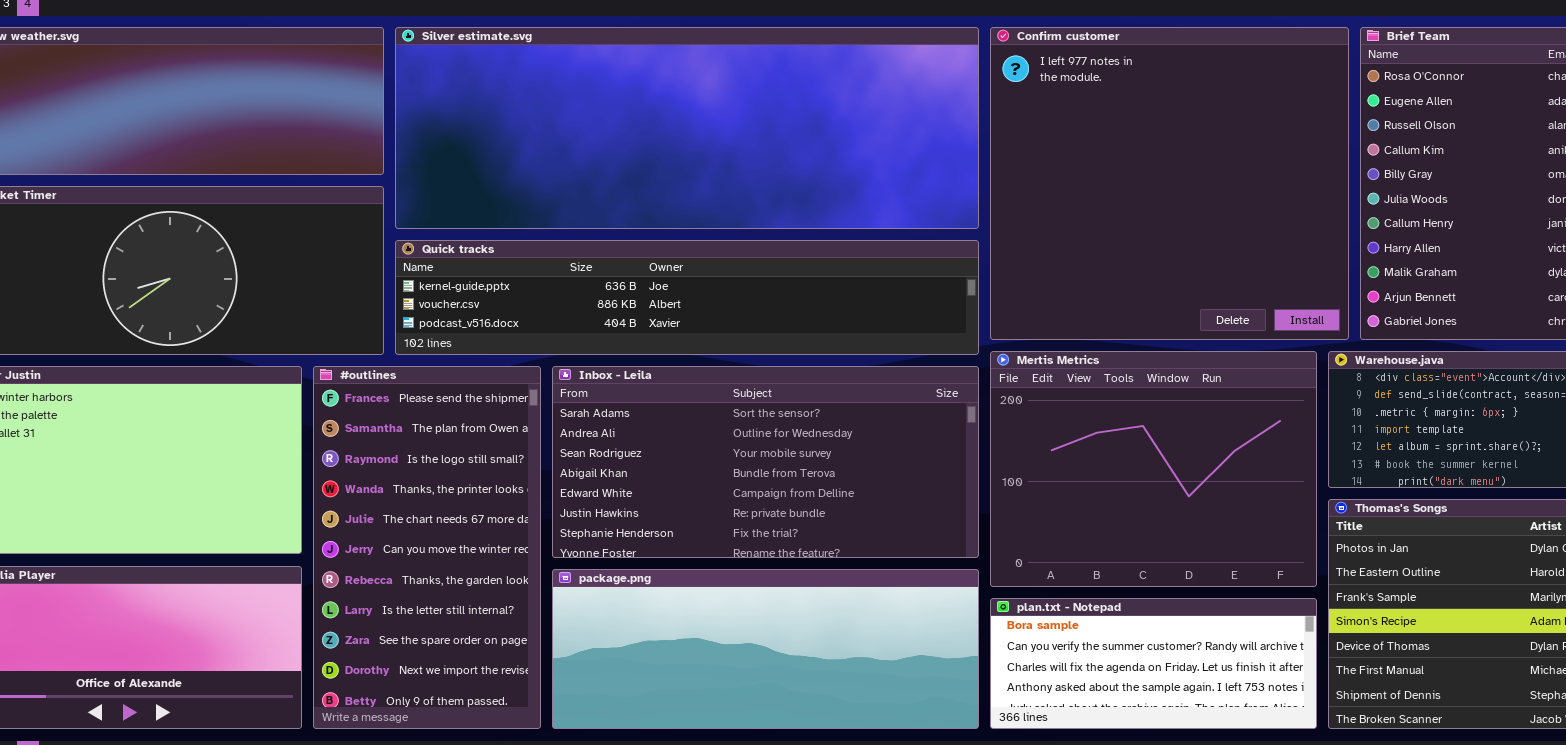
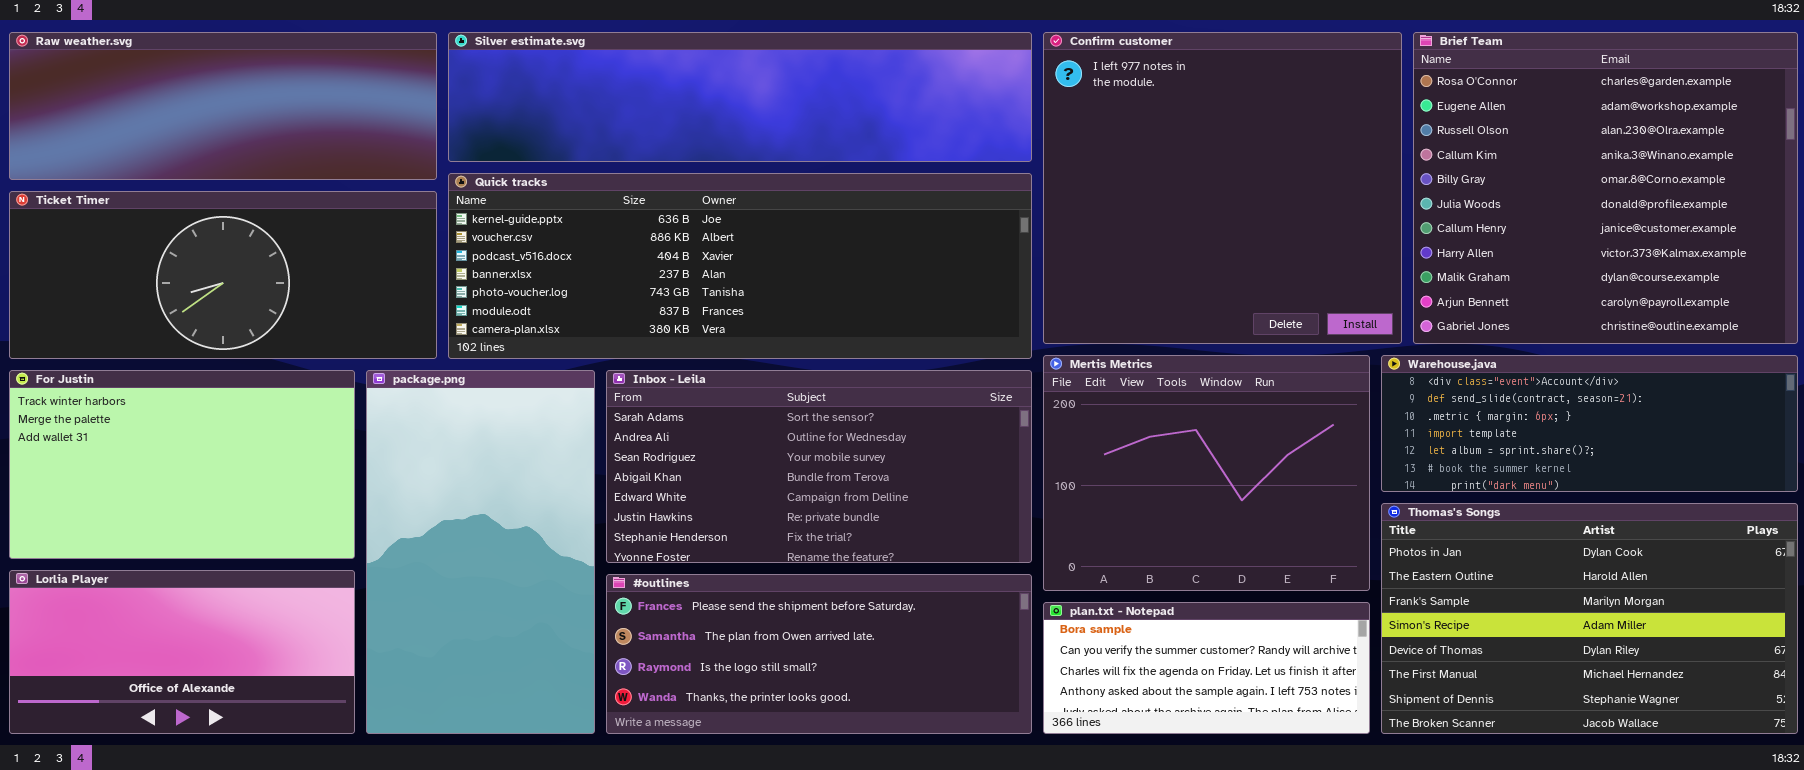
Silver estimate.svg: [395,27,979,229] -> [448,32,1032,162], resized
Quick tracks: [395,240,979,355] -> [448,173,1032,359], resized
#outlines: [313,366,541,729] -> [606,574,1032,734], moved, resized
package.png: [552,569,979,729] -> [366,370,595,734], moved, resized

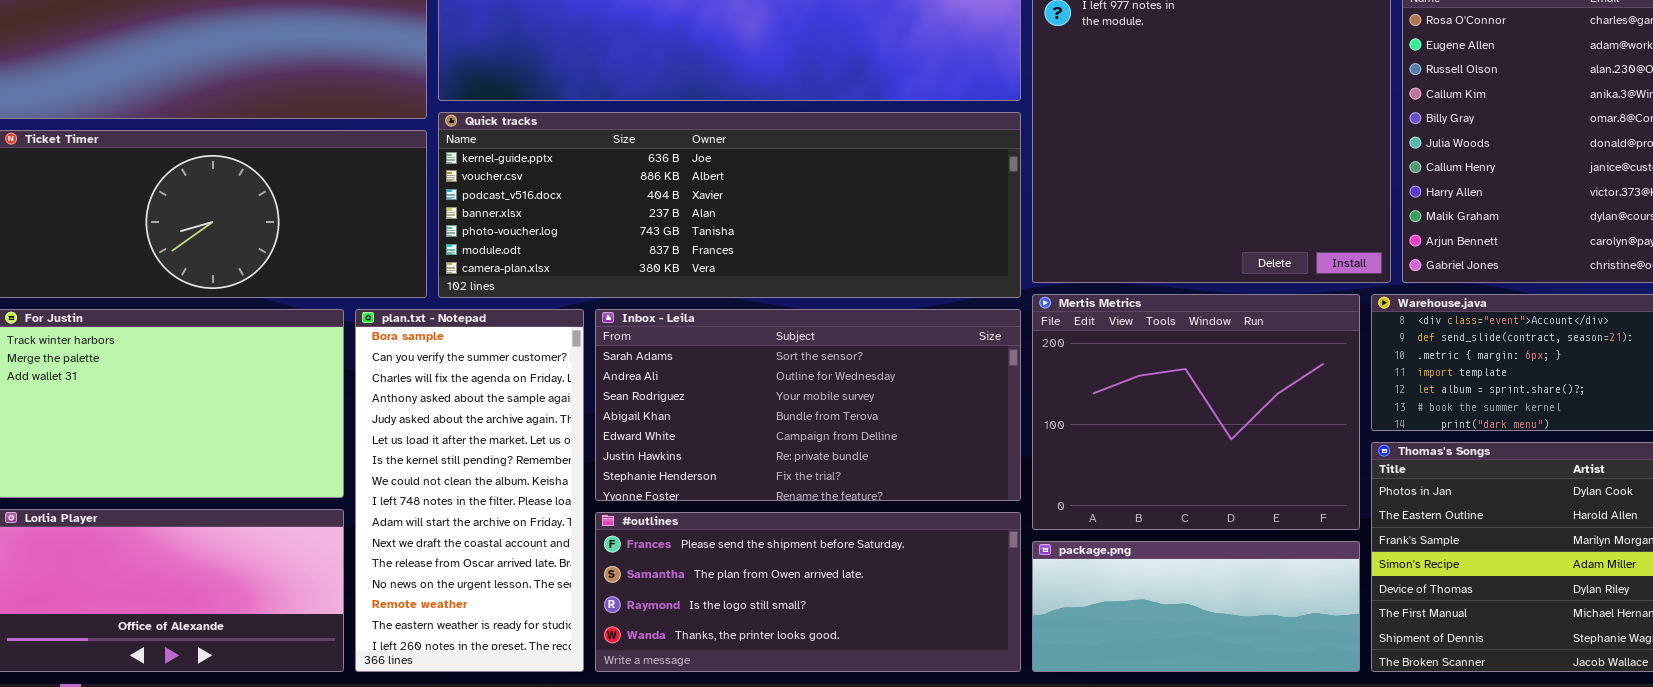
package.png: [366,370,595,734] -> [1032,541,1360,672], moved, resized
plan.txt - Notepad: [1043,602,1370,734] -> [355,309,584,672], moved, resized

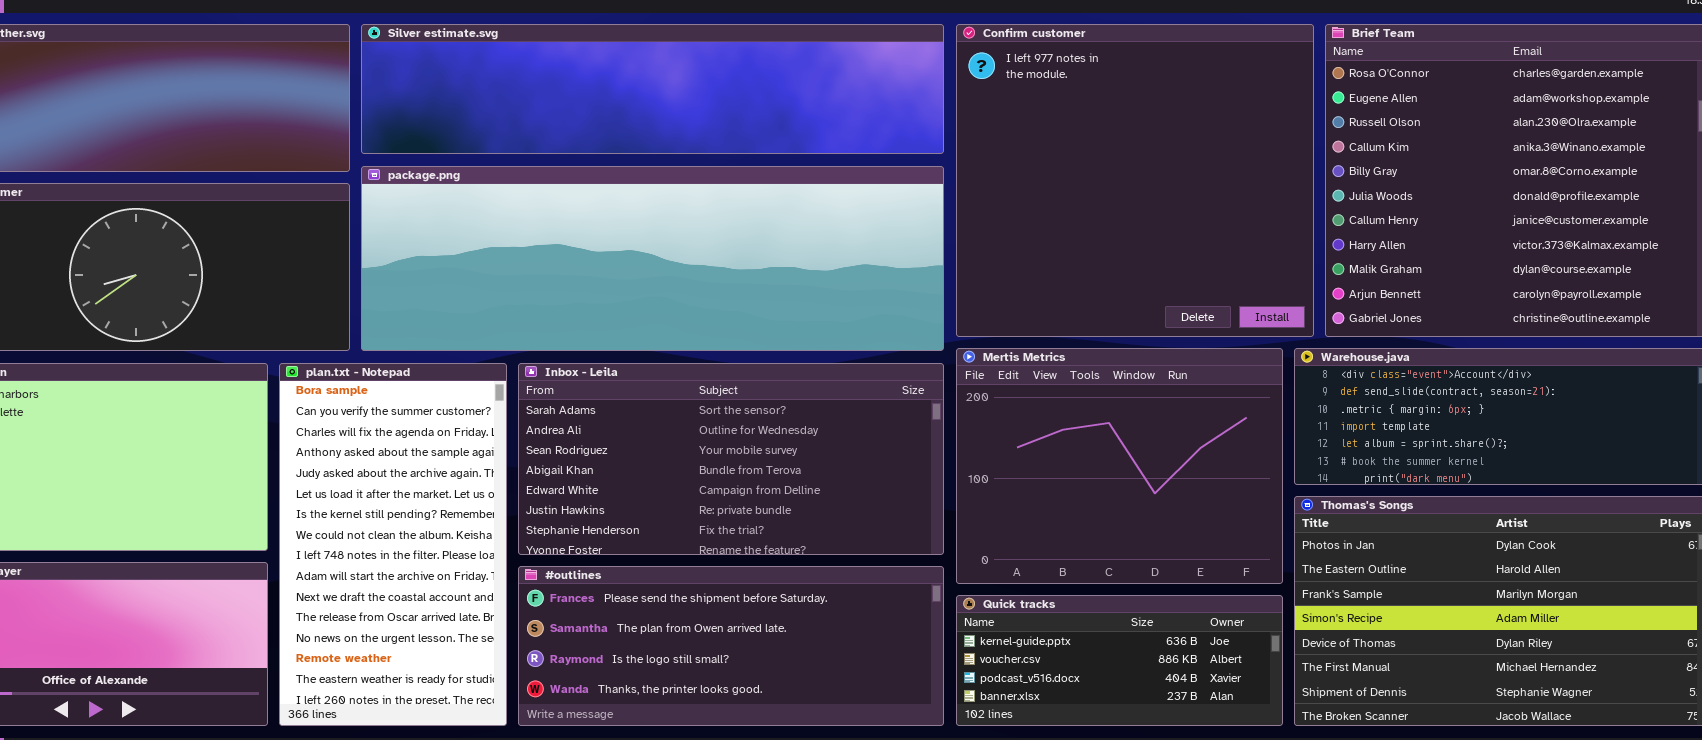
Quick tracks: [438,112,1021,298] -> [956,595,1283,726], moved, resized
package.png: [1032,541,1360,672] -> [361,166,944,351], moved, resized

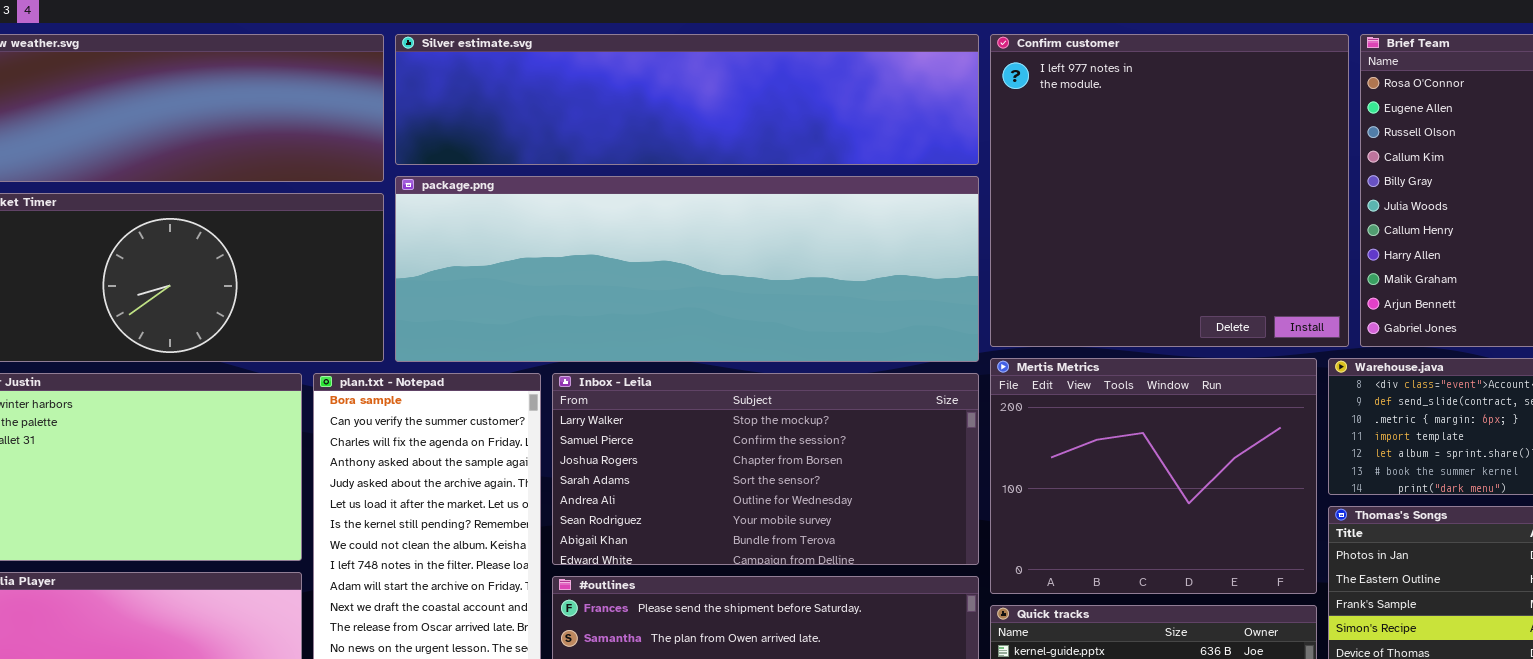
Inbox - Leila: [518,363,944,555] -> [552,373,979,565], scrolled up 3 rows

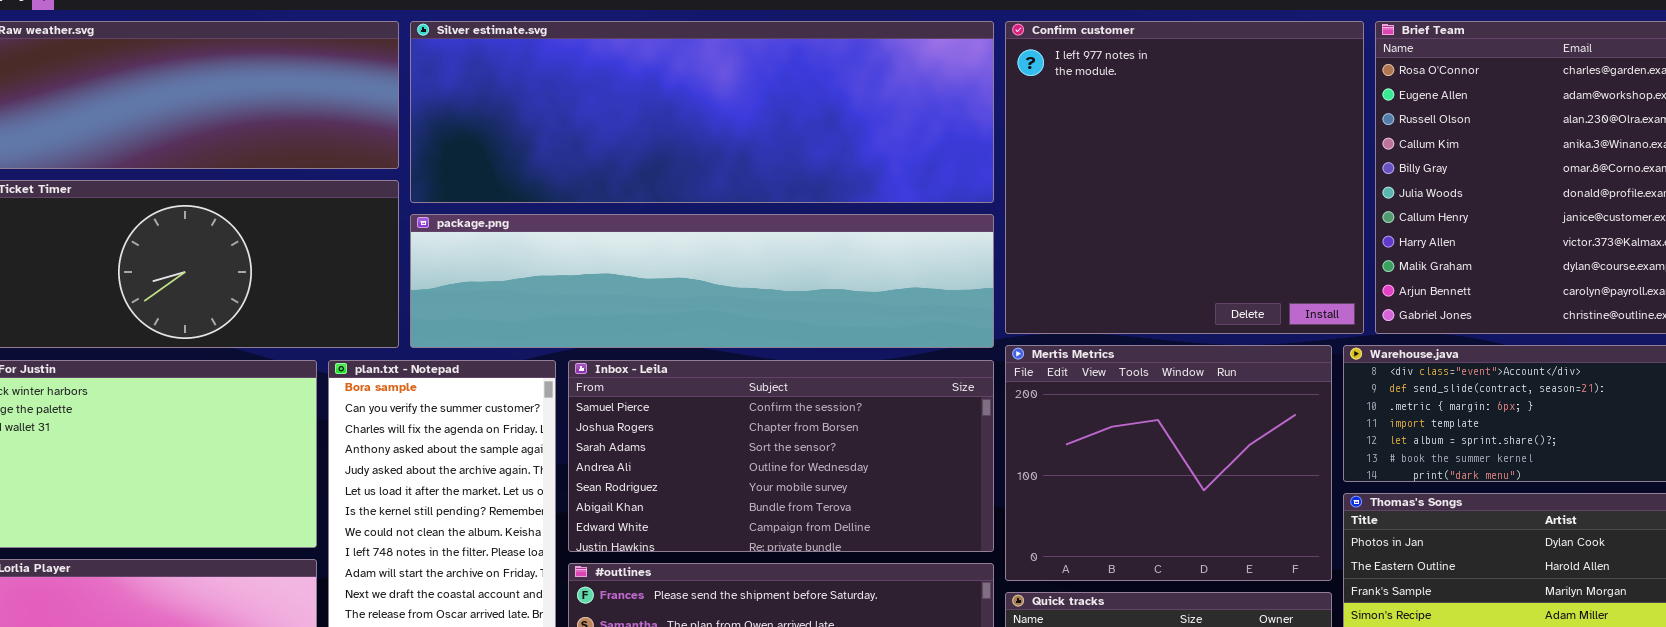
Silver estimate.svg: [395,34,979,165] -> [410,21,994,203], resized
package.png: [395,176,979,362] -> [410,214,994,348], resized
Inbox - Leila: [552,373,979,565] -> [568,360,994,552], scrolled down 1 row

